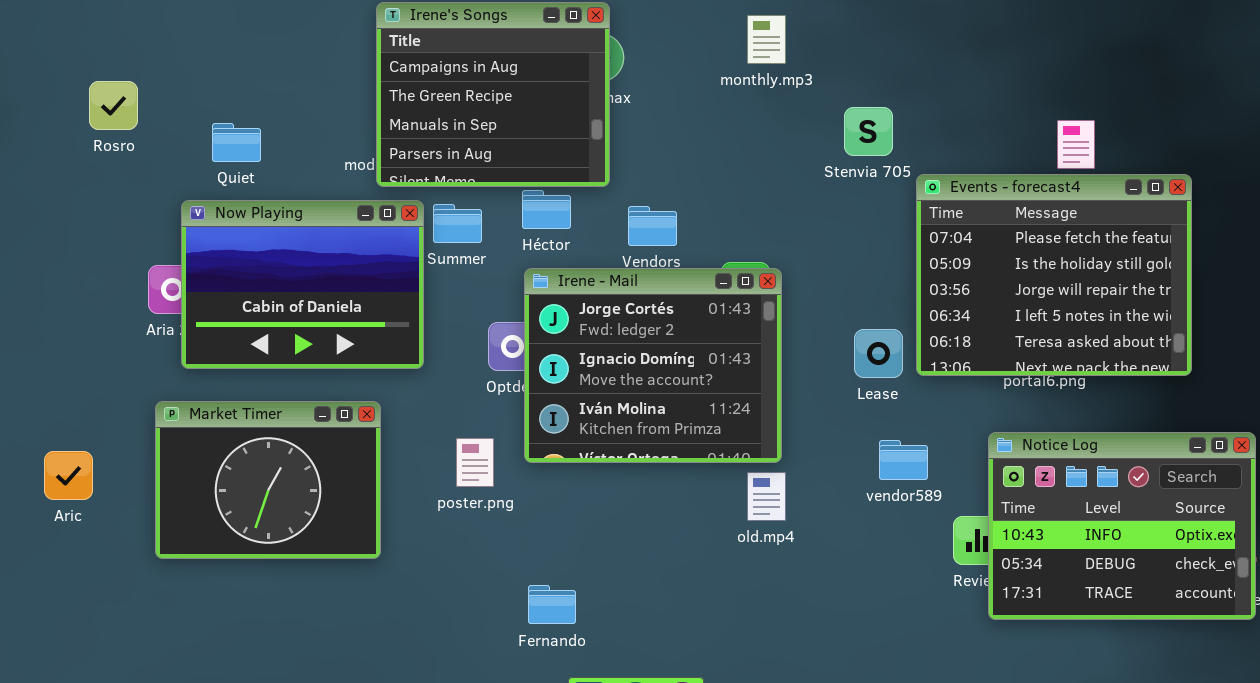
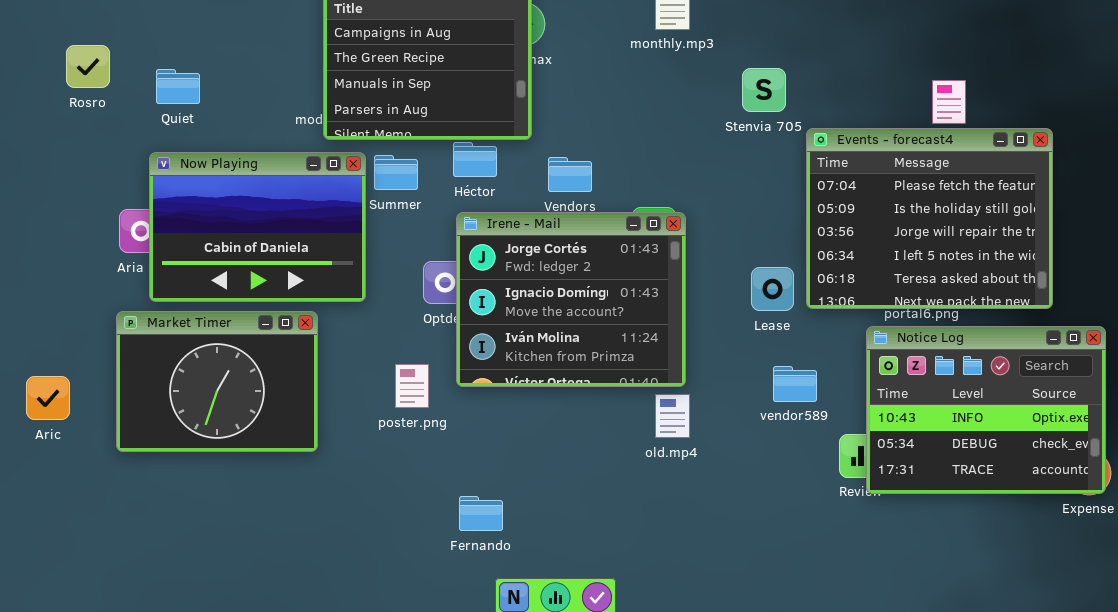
Quiet: [212,123,261,162] -> [156,69,200,104], moved
Market Timer: [155,401,381,559] -> [116,311,318,452], moved
Notice Log: [988,432,1256,620] -> [866,326,1106,494], moved

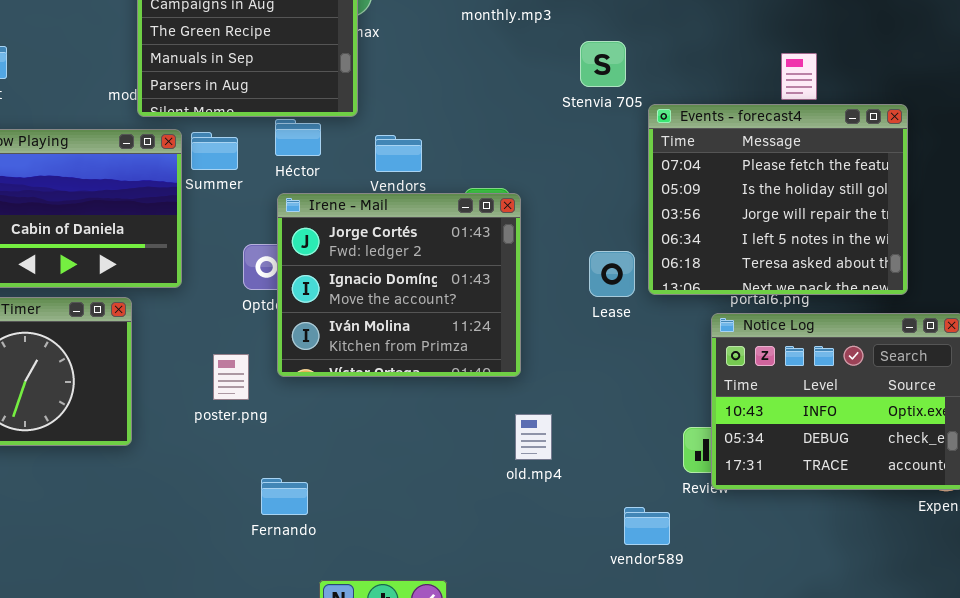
vendor589: [773,366,817,402] -> [624,507,670,545], moved
old.mp4: [655,394,690,438] -> [515,414,552,460], moved
Fernando: [459,496,503,531] -> [261,478,308,515], moved

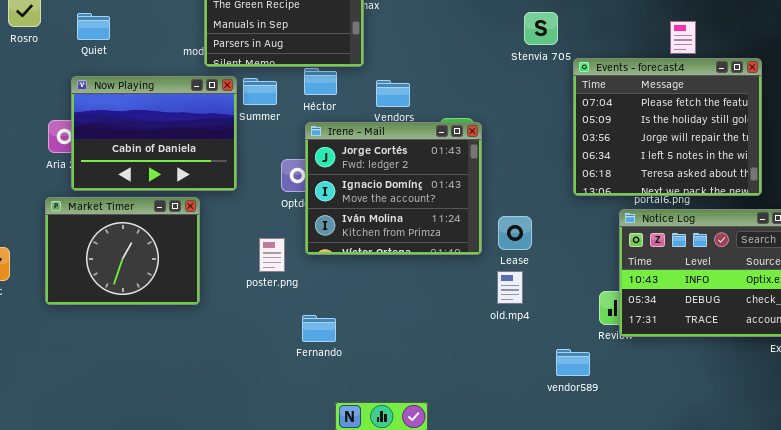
Lease: [589,251,635,297] -> [498,216,532,250], moved
old.mp4: [515,414,552,460] -> [497,271,523,304], moved
Fernando: [261,478,308,515] -> [302,315,336,342], moved

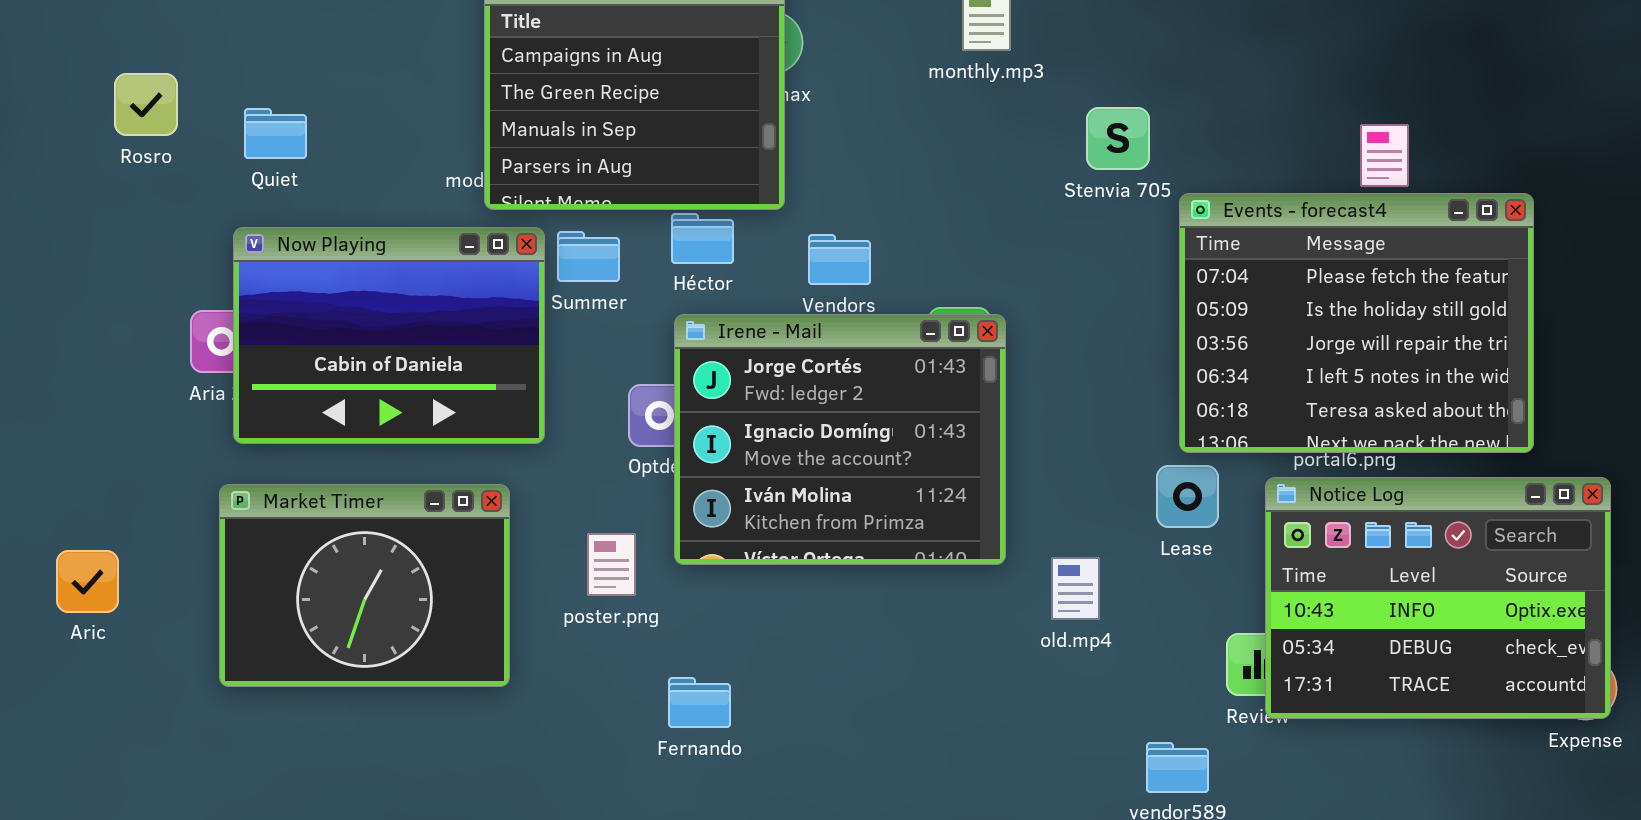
Market Timer: [45,197,200,305] -> [219,484,510,687], moved
Lease: [498,216,532,250] -> [1156,465,1219,528], moved
old.mp4: [497,271,523,304] -> [1051,557,1100,620], moved

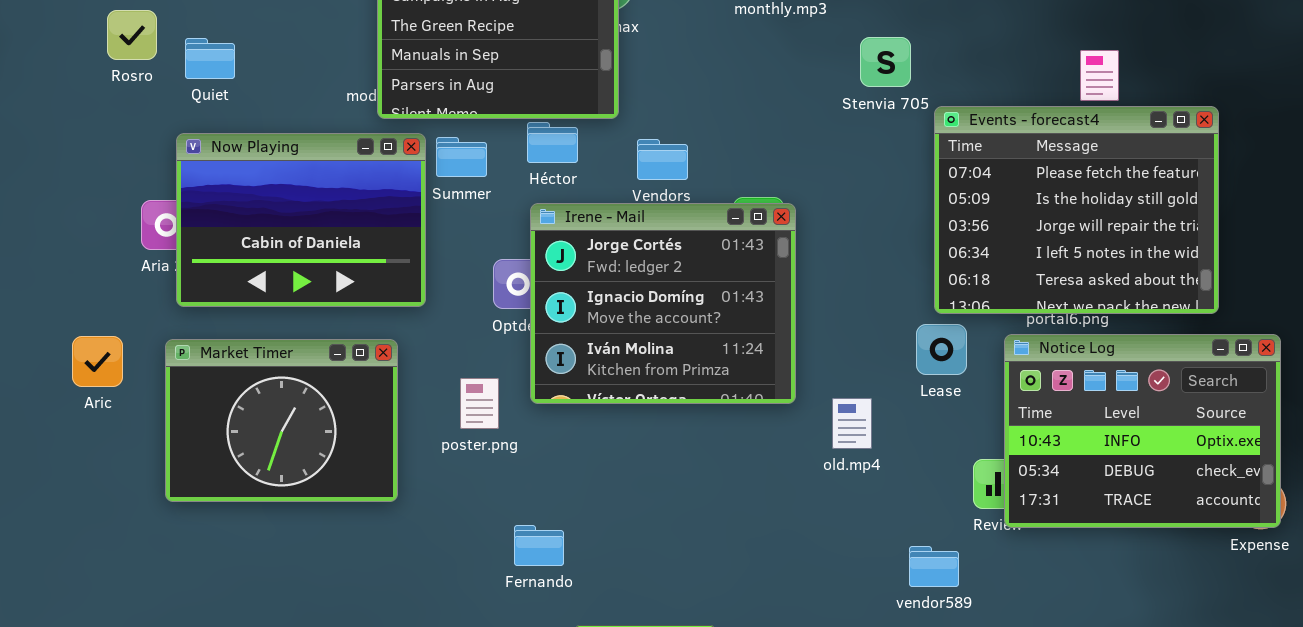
Rosro: [114,73,178,136] -> [107,10,157,60], moved
Aric: [56,550,119,613] -> [72,336,123,387], moved
Fernando: [668,677,731,728] -> [514,525,564,566], moved

